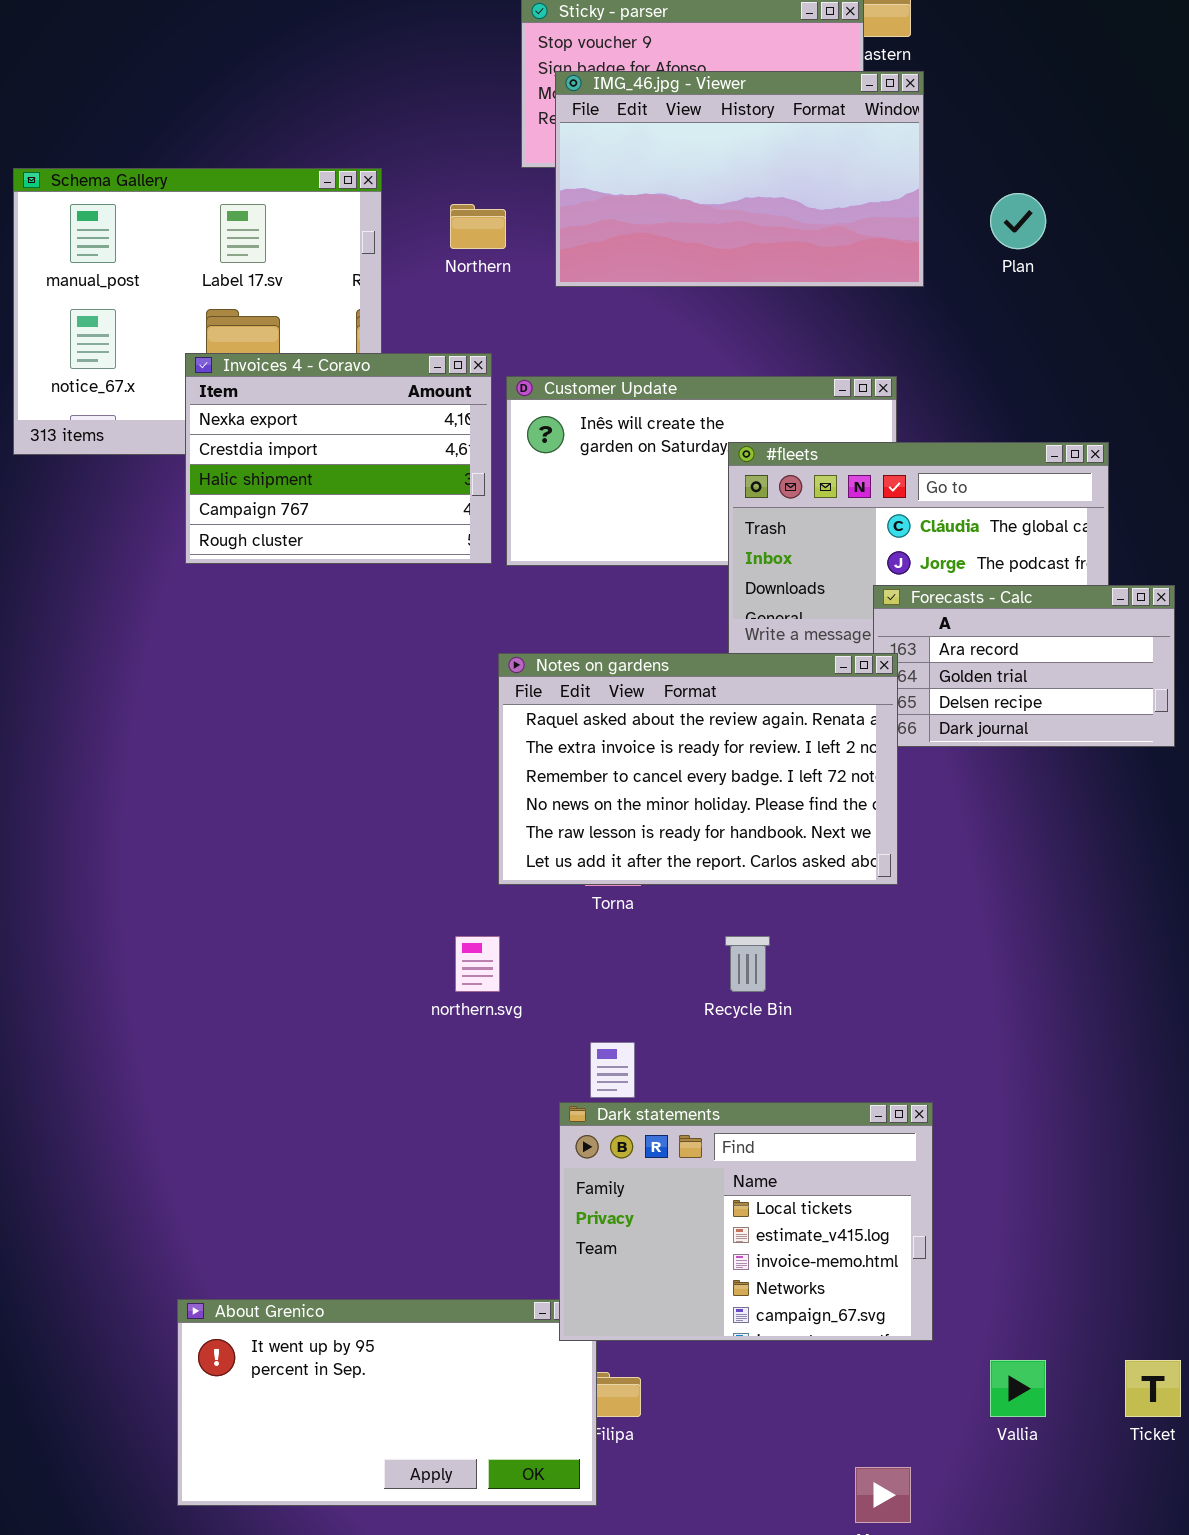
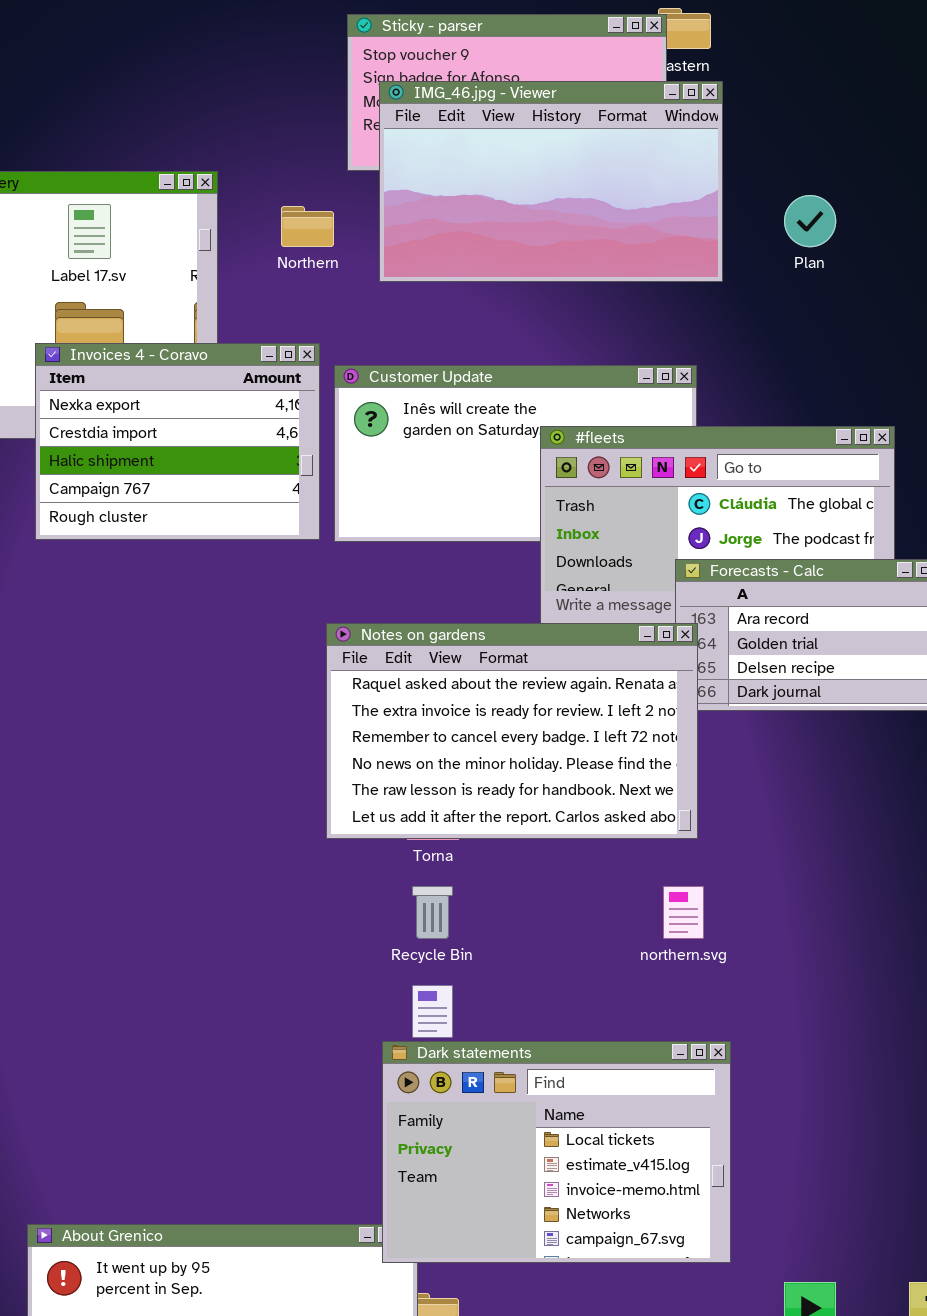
northern.svg: [455,936,500,992] -> [663,886,704,939], moved
Recycle Bin: [725,936,770,992] -> [412,886,453,939], moved

